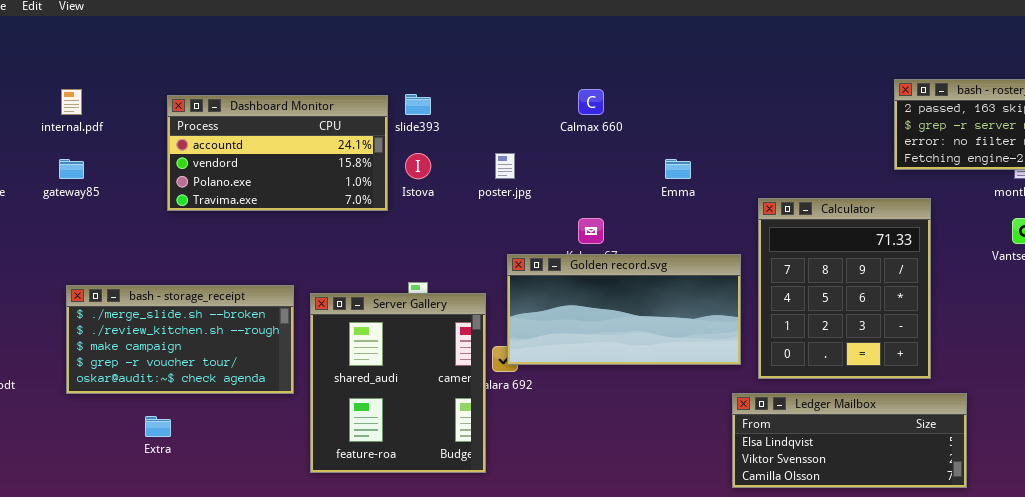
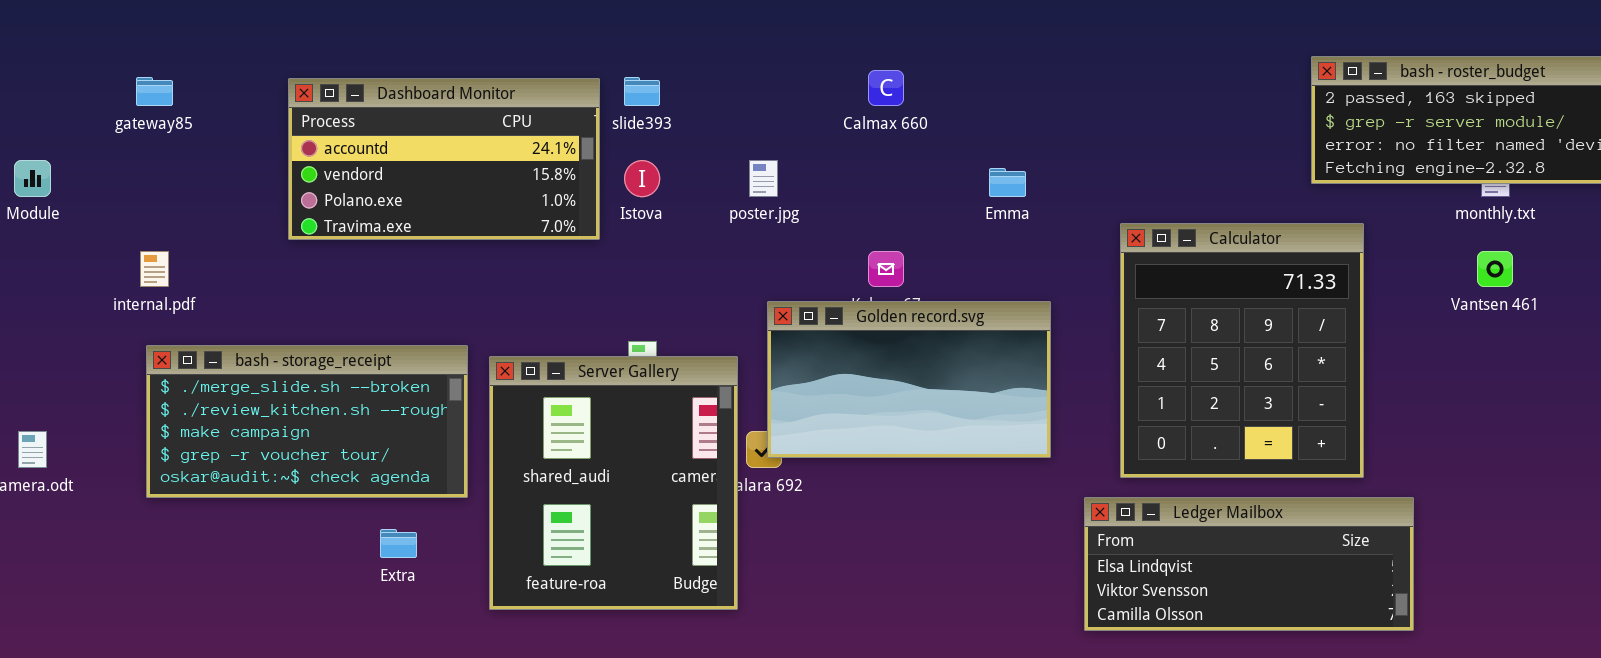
internal.pdf: [61,89,82,115] -> [140,251,169,287], moved
gateway85: [59,159,84,179] -> [136,77,173,106], moved
Golden record.svg: [507,254,741,365] -> [767,301,1051,458], resized
Extra: [145,416,171,437] -> [380,529,417,558], moved

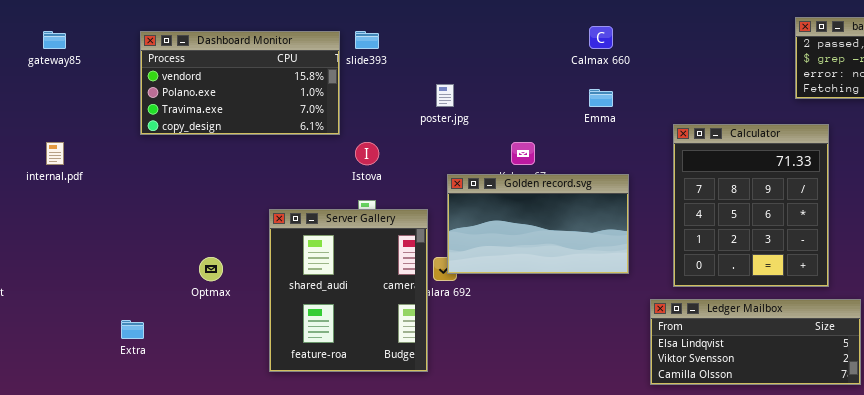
Calmax 660: [868,70,904,106] -> [589,26,613,49], moved
Dashboard Monitor: [288,78,600,240] -> [140,31,340,135], scrolled down 1 row
Istova: [624,160,660,197] -> [355,142,379,165], moved
bash - storage_receipt: [146,345,468,498] -> none, closed
Extra: [380,529,417,558] -> [121,320,144,339], moved

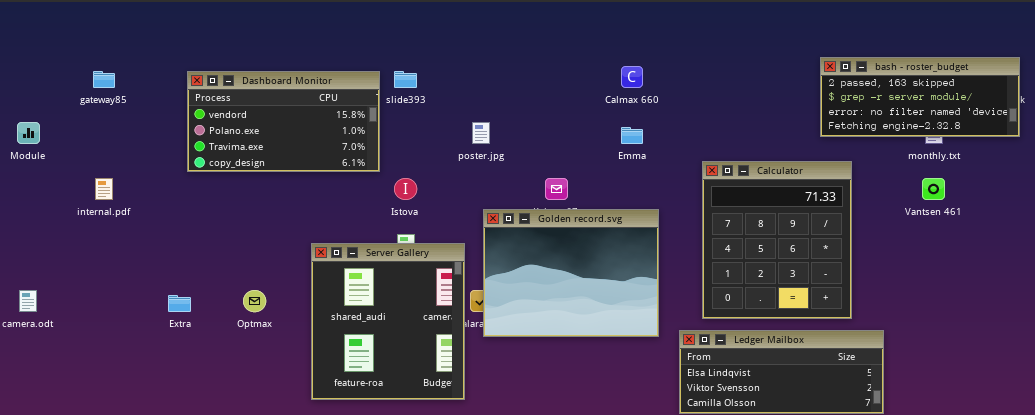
Golden record.svg: [447,174,629,274] -> [483,209,659,337], resized
Extra: [121,320,144,339] -> [168,295,191,312], moved

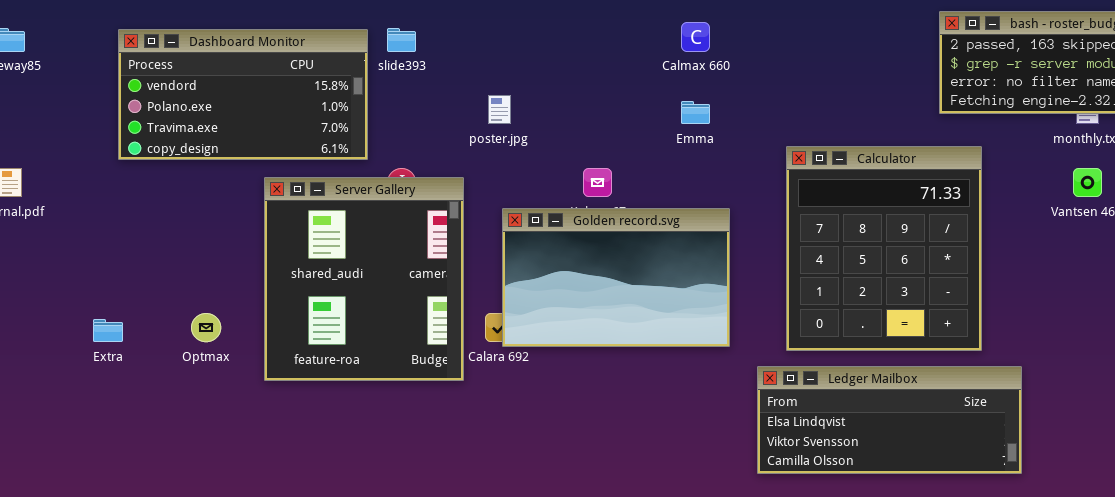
Golden record.svg: [483,209,659,337] -> [502,208,730,347], resized
Server Gallery: [311,243,465,400] -> [264,177,464,381], moved

